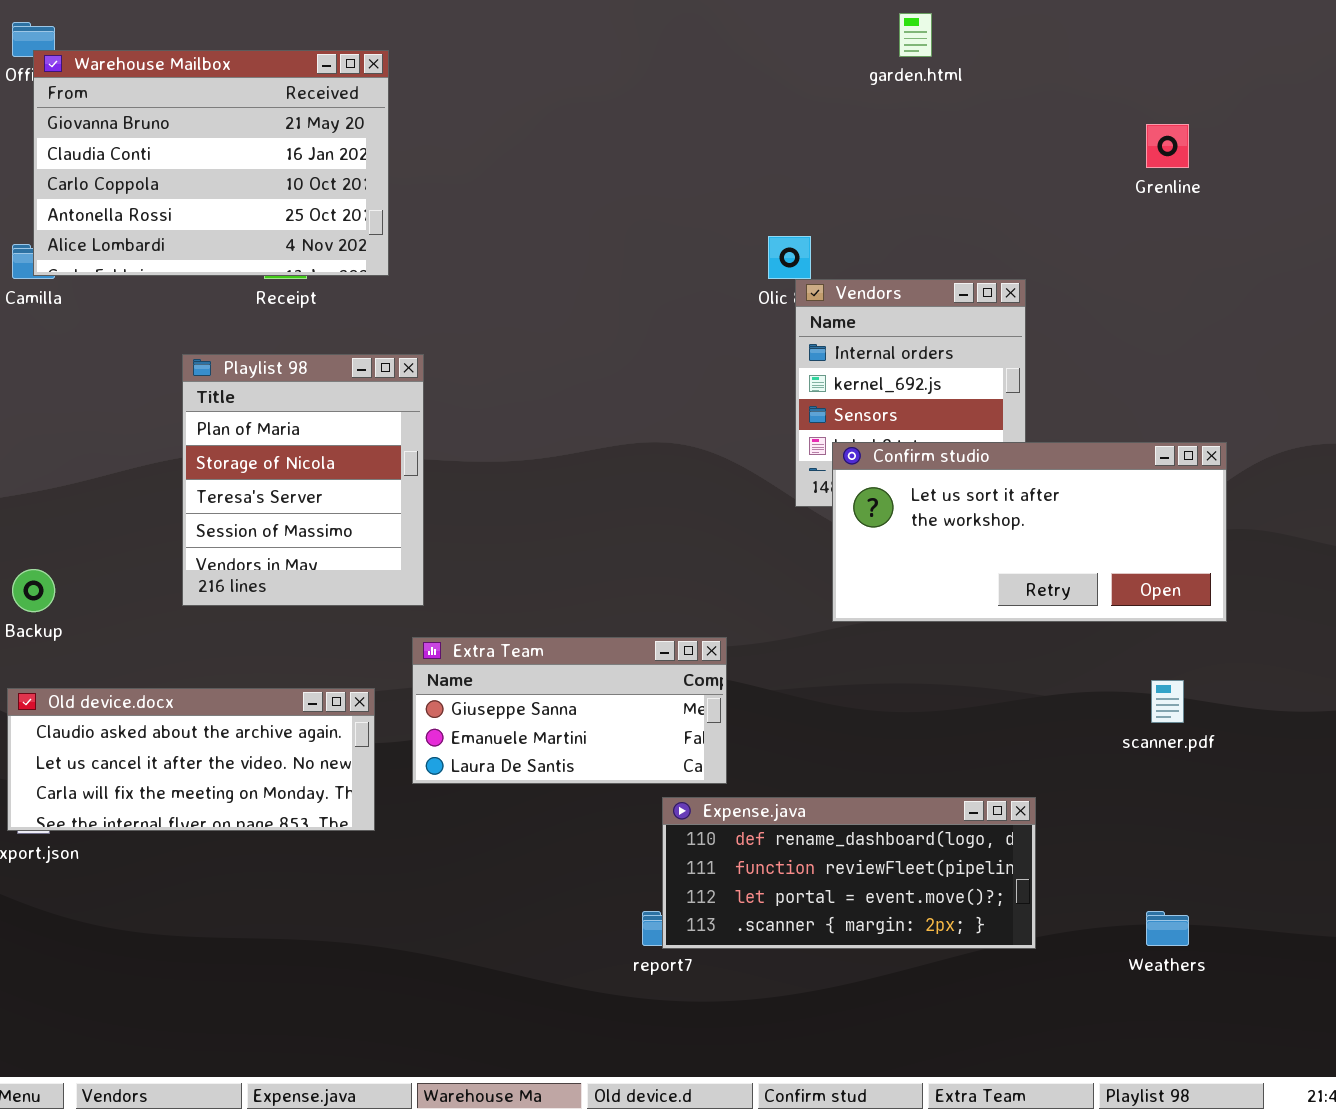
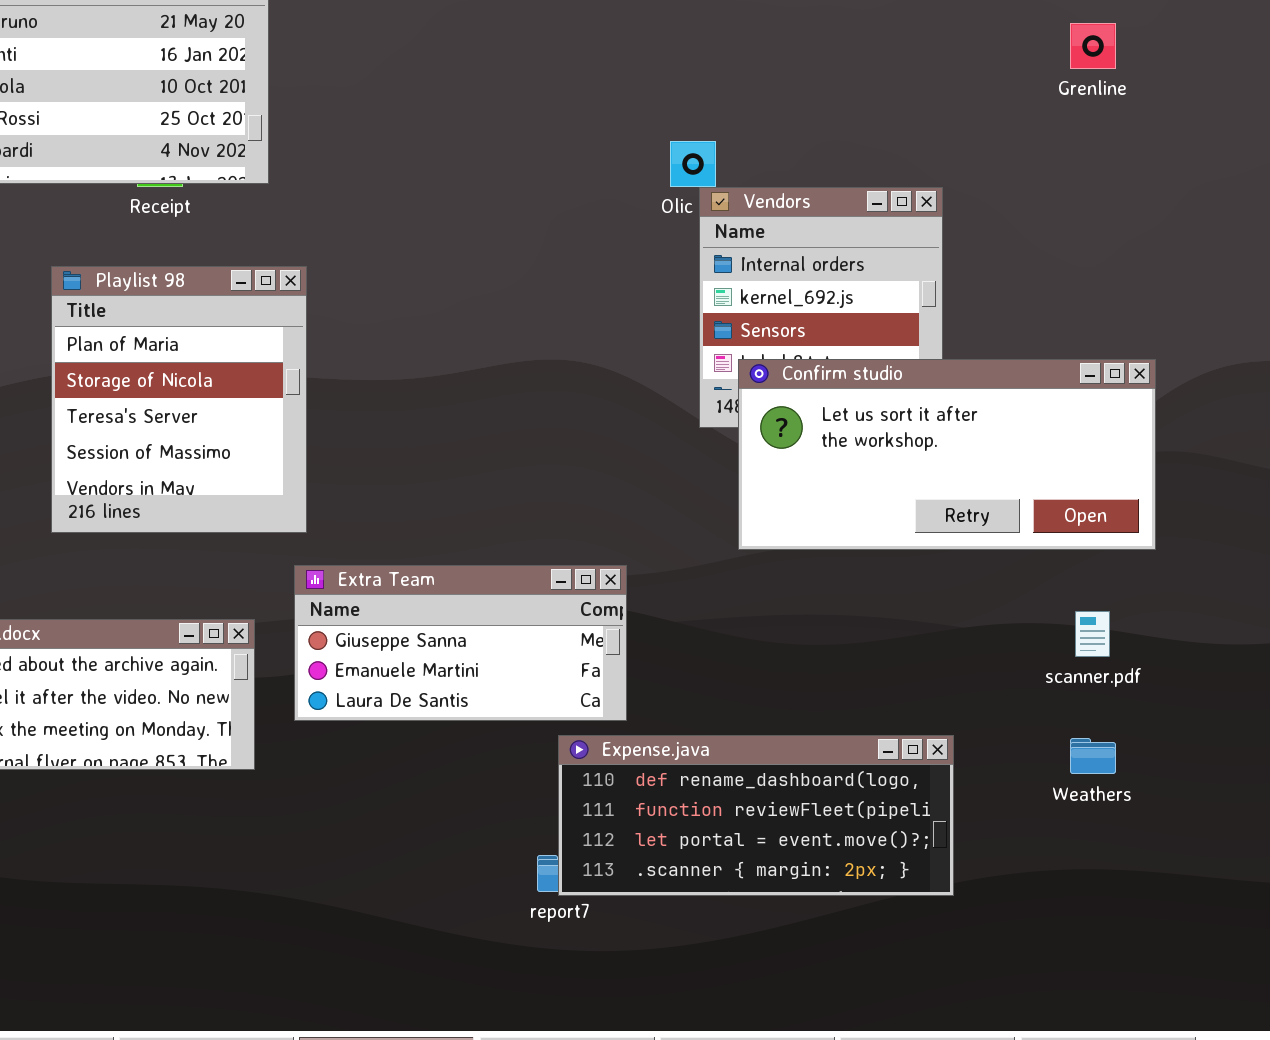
Weathers: [1146,911,1189,946] -> [1070,738,1116,774], moved

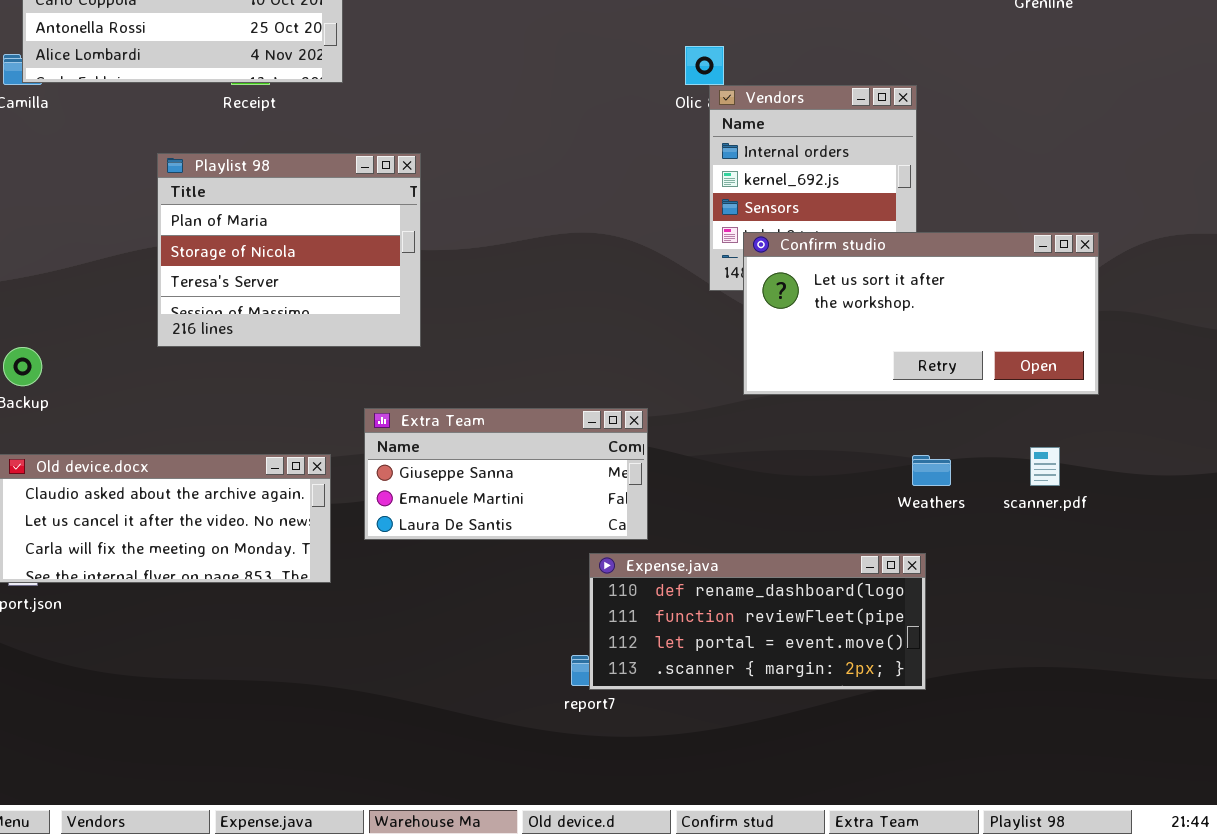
Playlist 98: [51,266,307,533] -> [157,153,421,347], resized
Weathers: [1070,738,1116,774] -> [912,455,951,486], moved

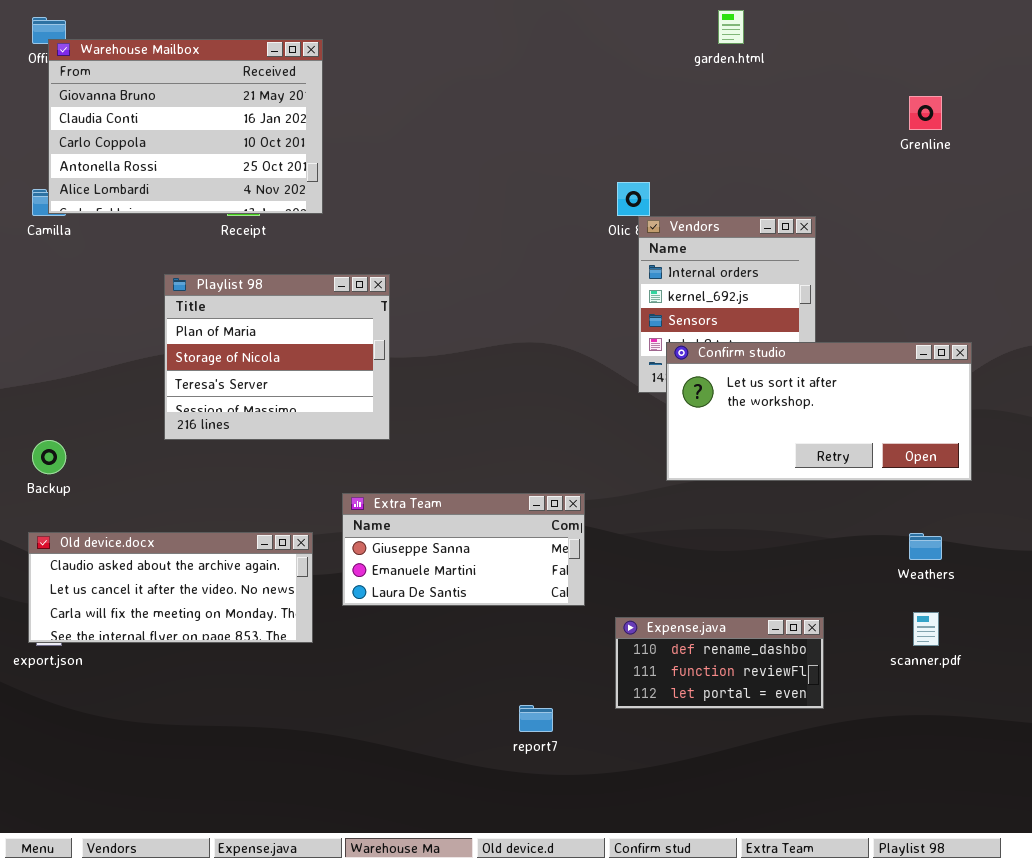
scanner.pdf: [1030,447,1060,486] -> [913,612,939,646], moved
Weathers: [912,455,951,486] -> [909,533,942,560], moved
Expense.java: [589,553,926,690] -> [615,617,824,709], resized

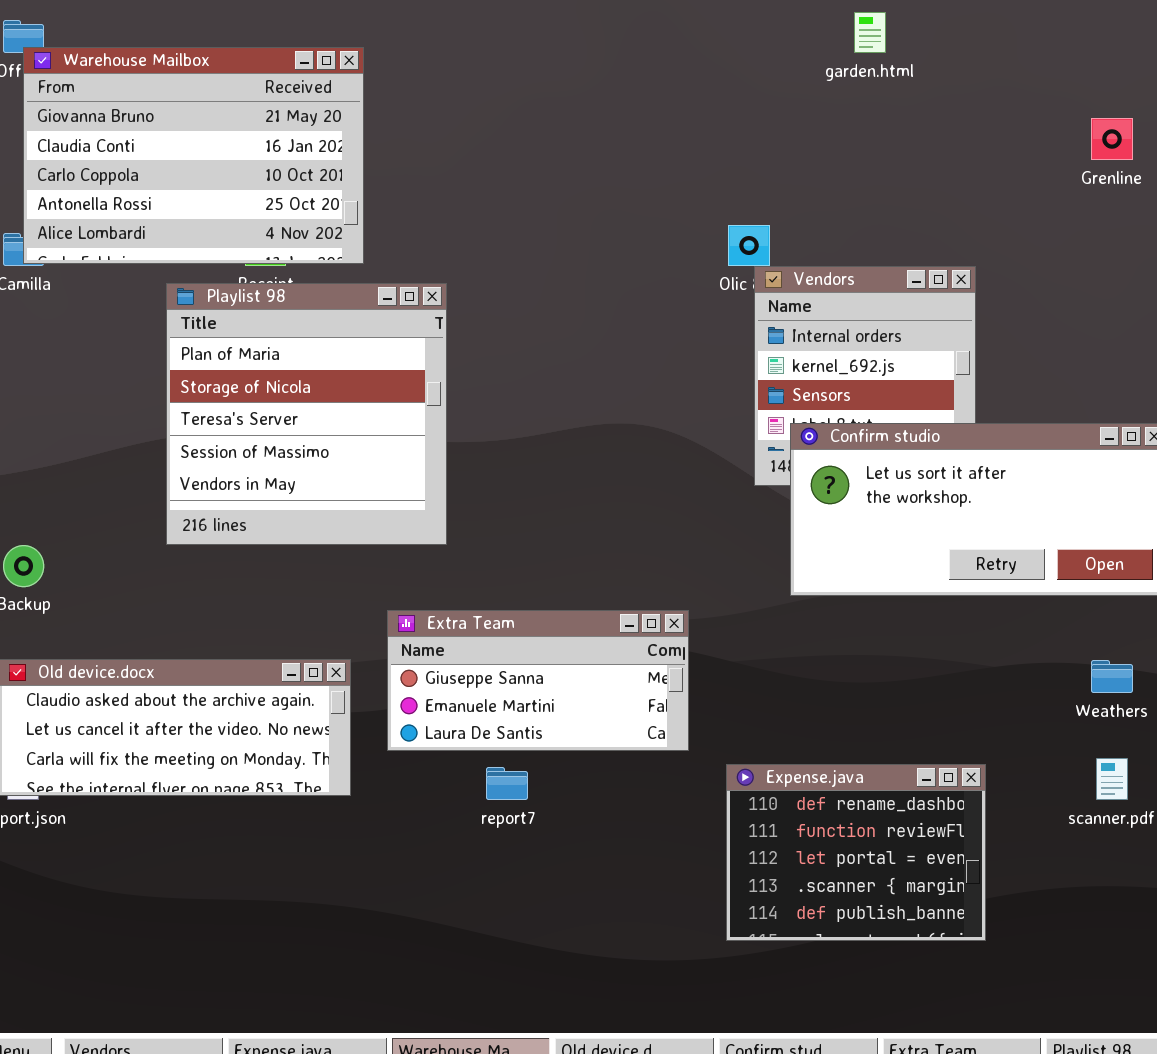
Playlist 98: [164,274,390,440] -> [166,283,447,545], resized
Expense.java: [615,617,824,709] -> [726,764,986,941], resized
report7: [519,705,553,732] -> [486,767,528,800], moved

